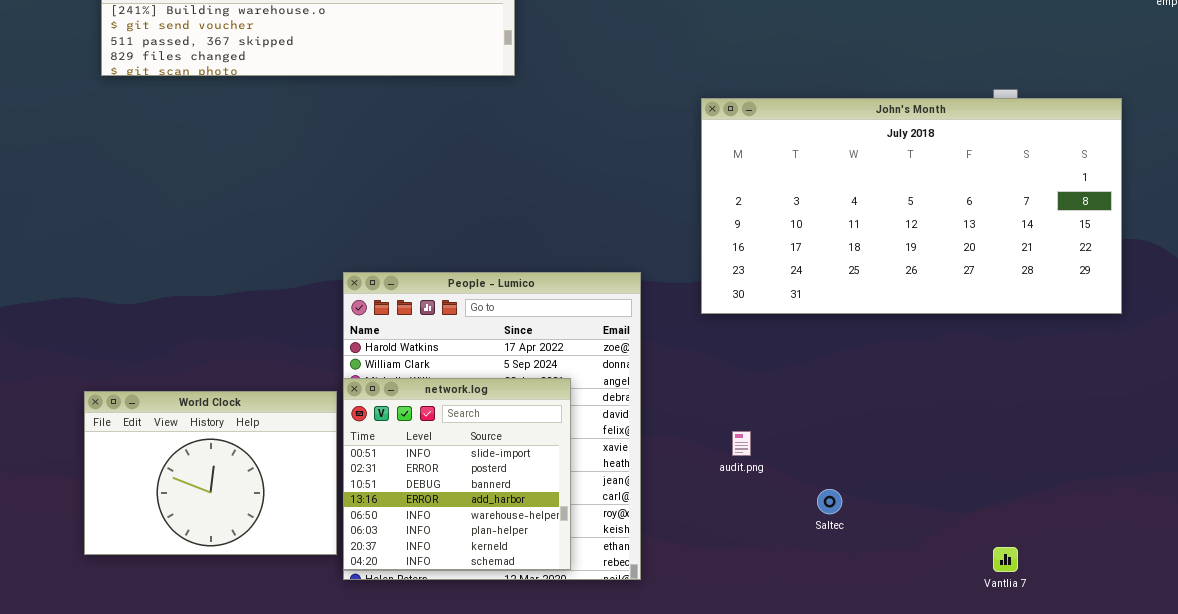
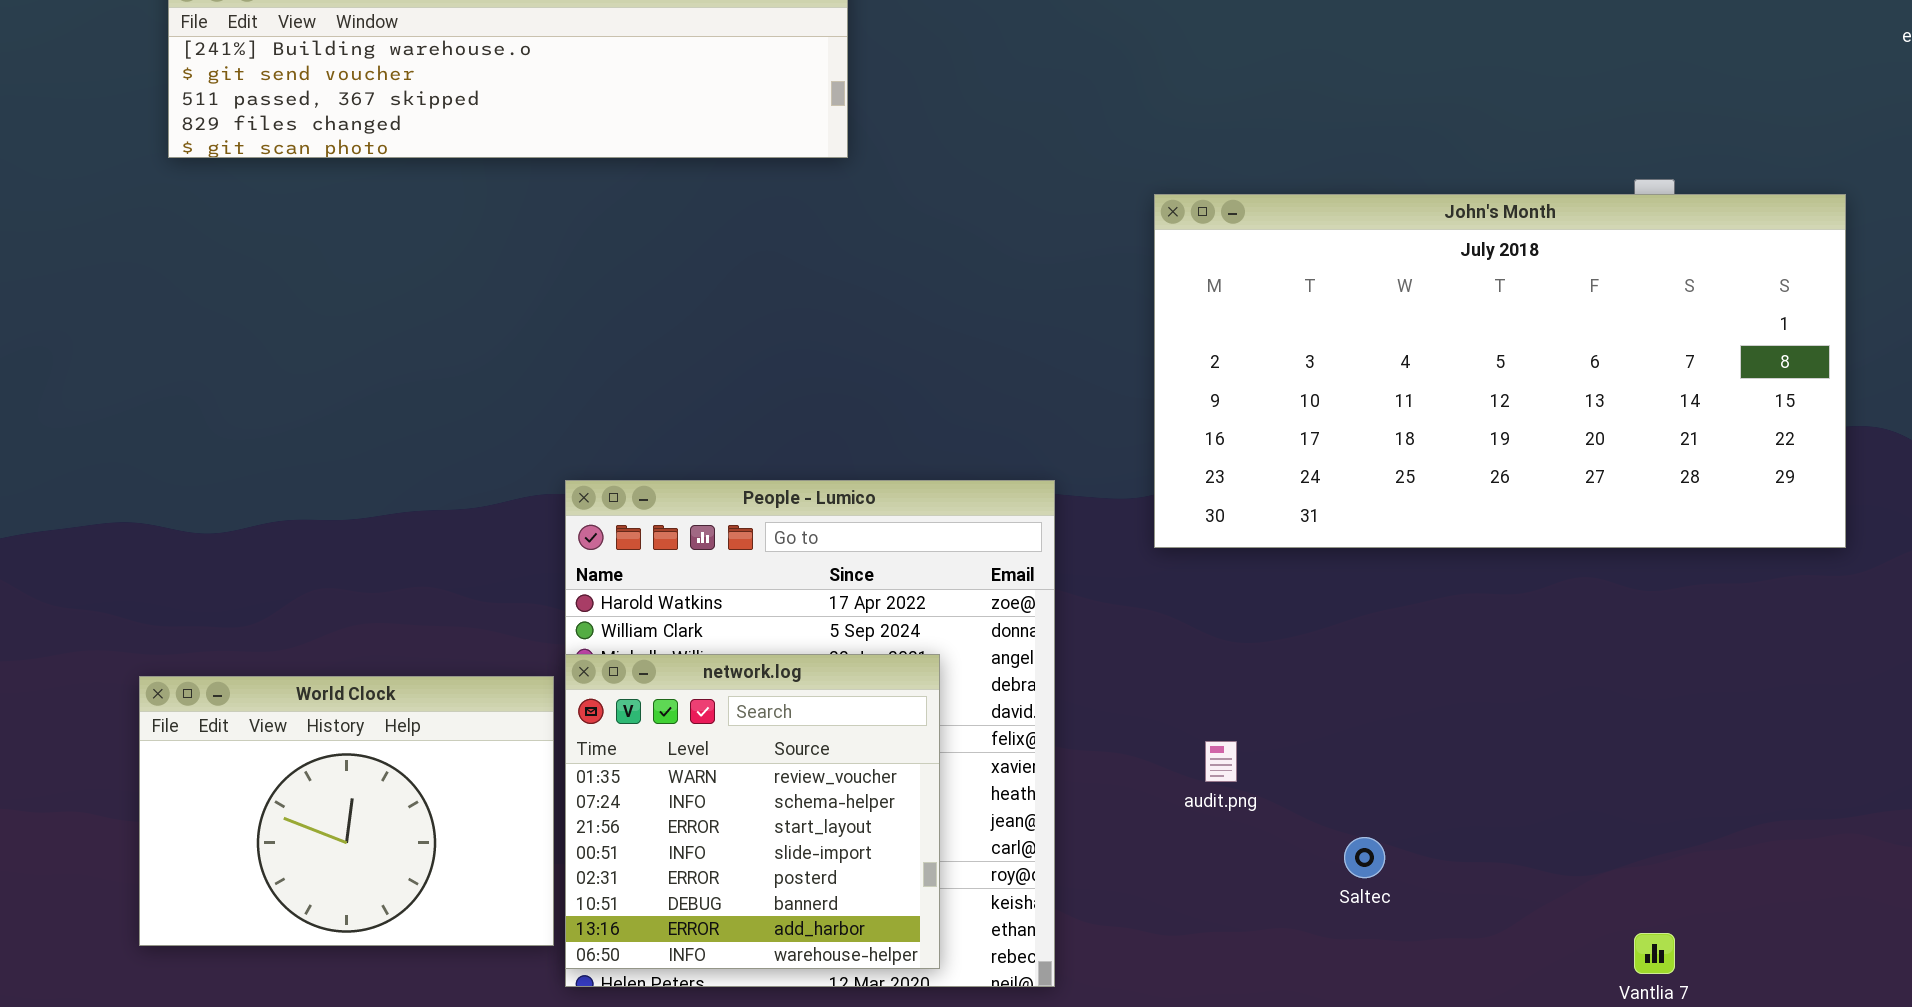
network.log: [343,378,571,570] -> [565,654,940,969], scrolled up 3 rows

